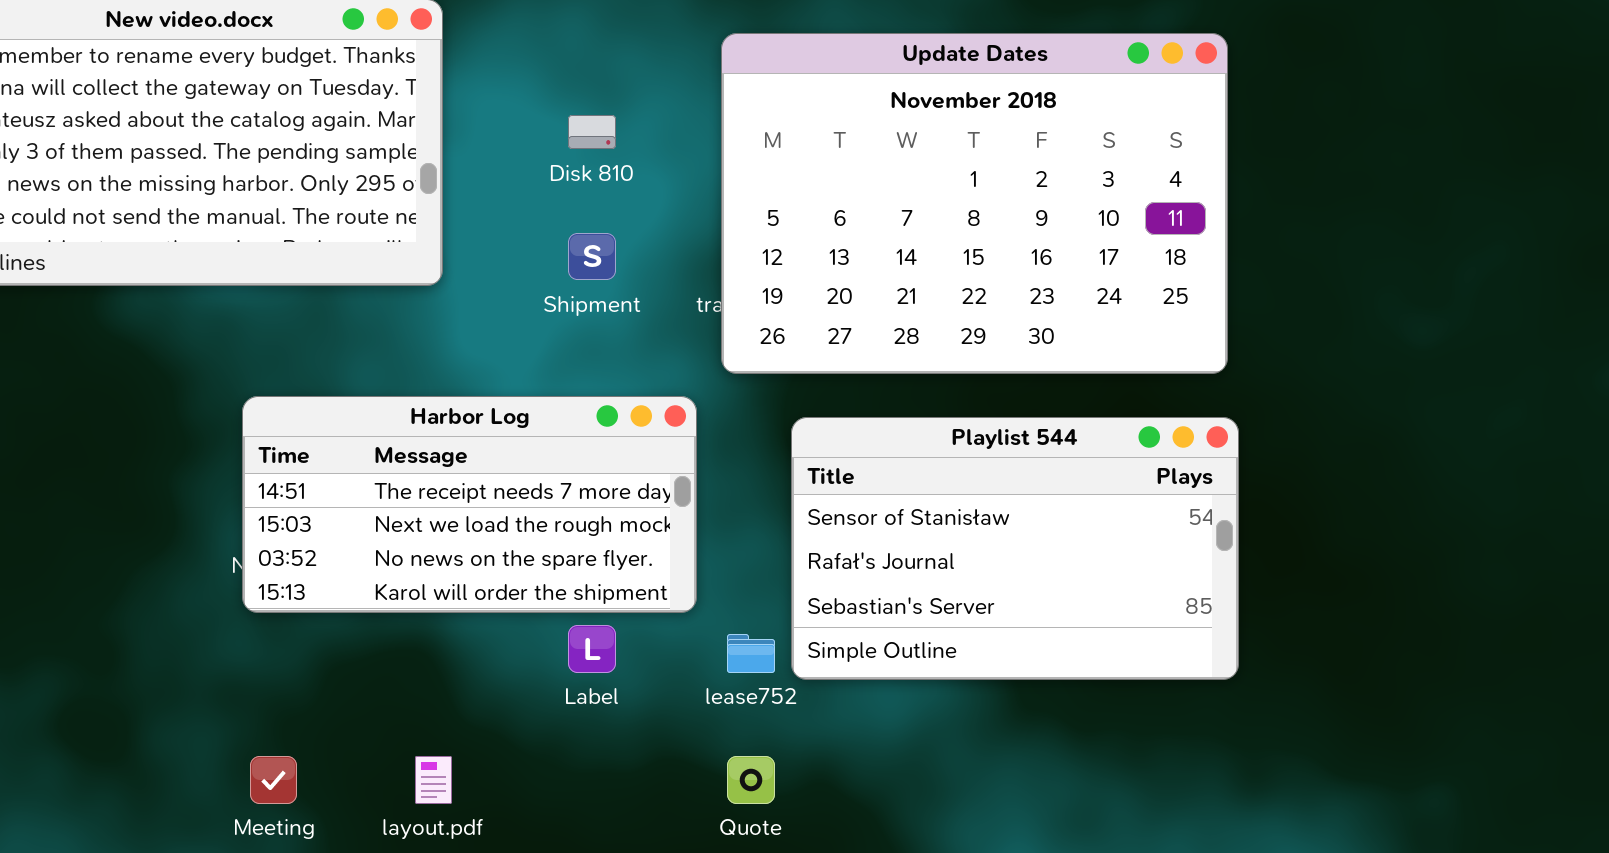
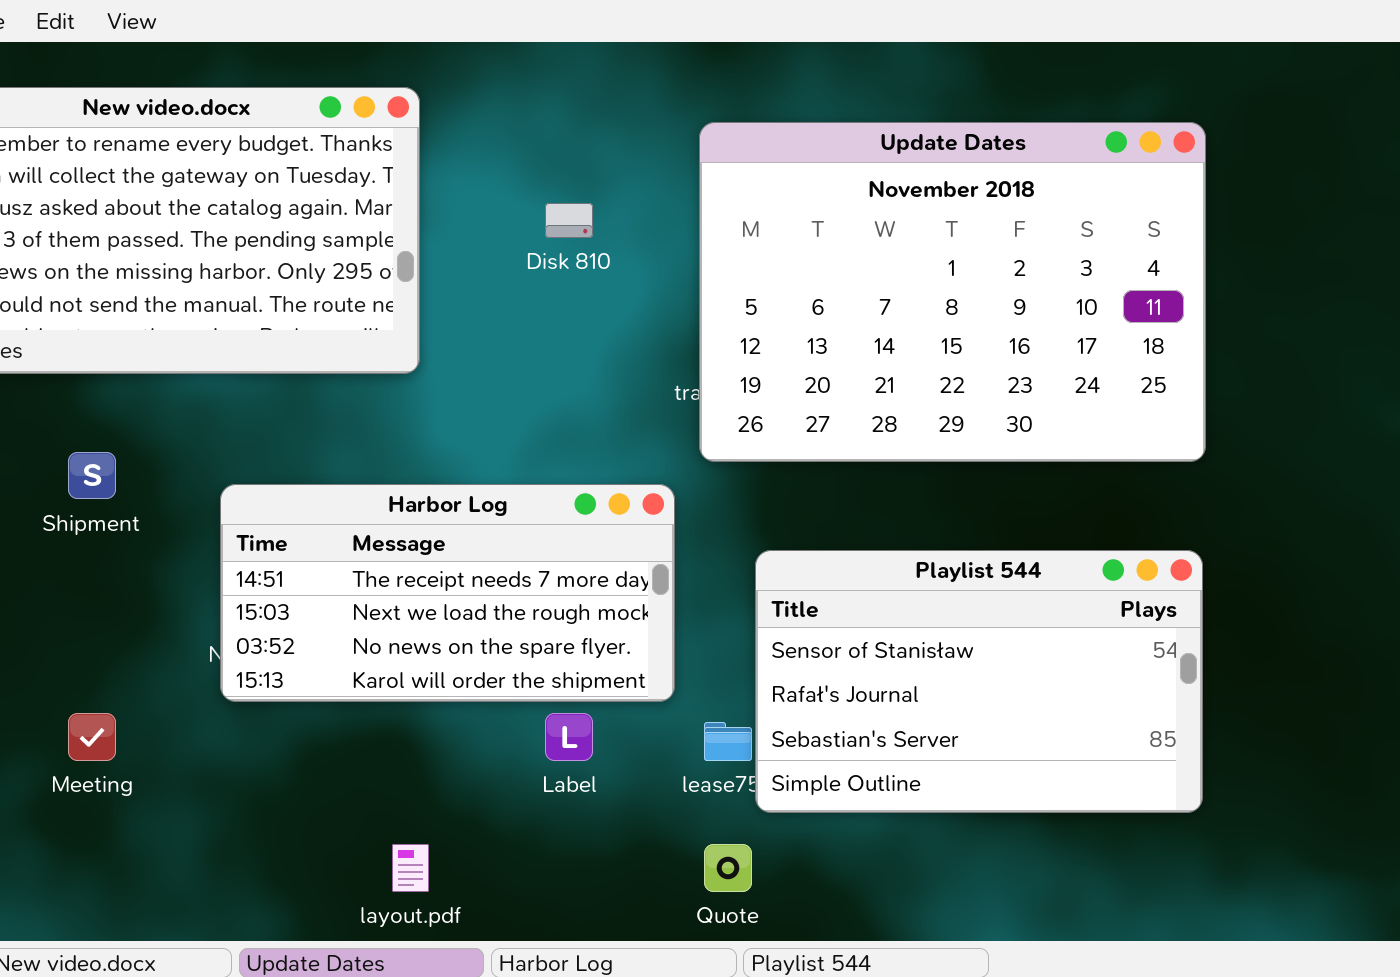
Shipment: [568,233,616,280] -> [68,452,116,499], moved
Playlist 544: [791,417,1239,680] -> [755,550,1203,813], moved
Meeting: [250,756,297,804] -> [68,713,116,761], moved

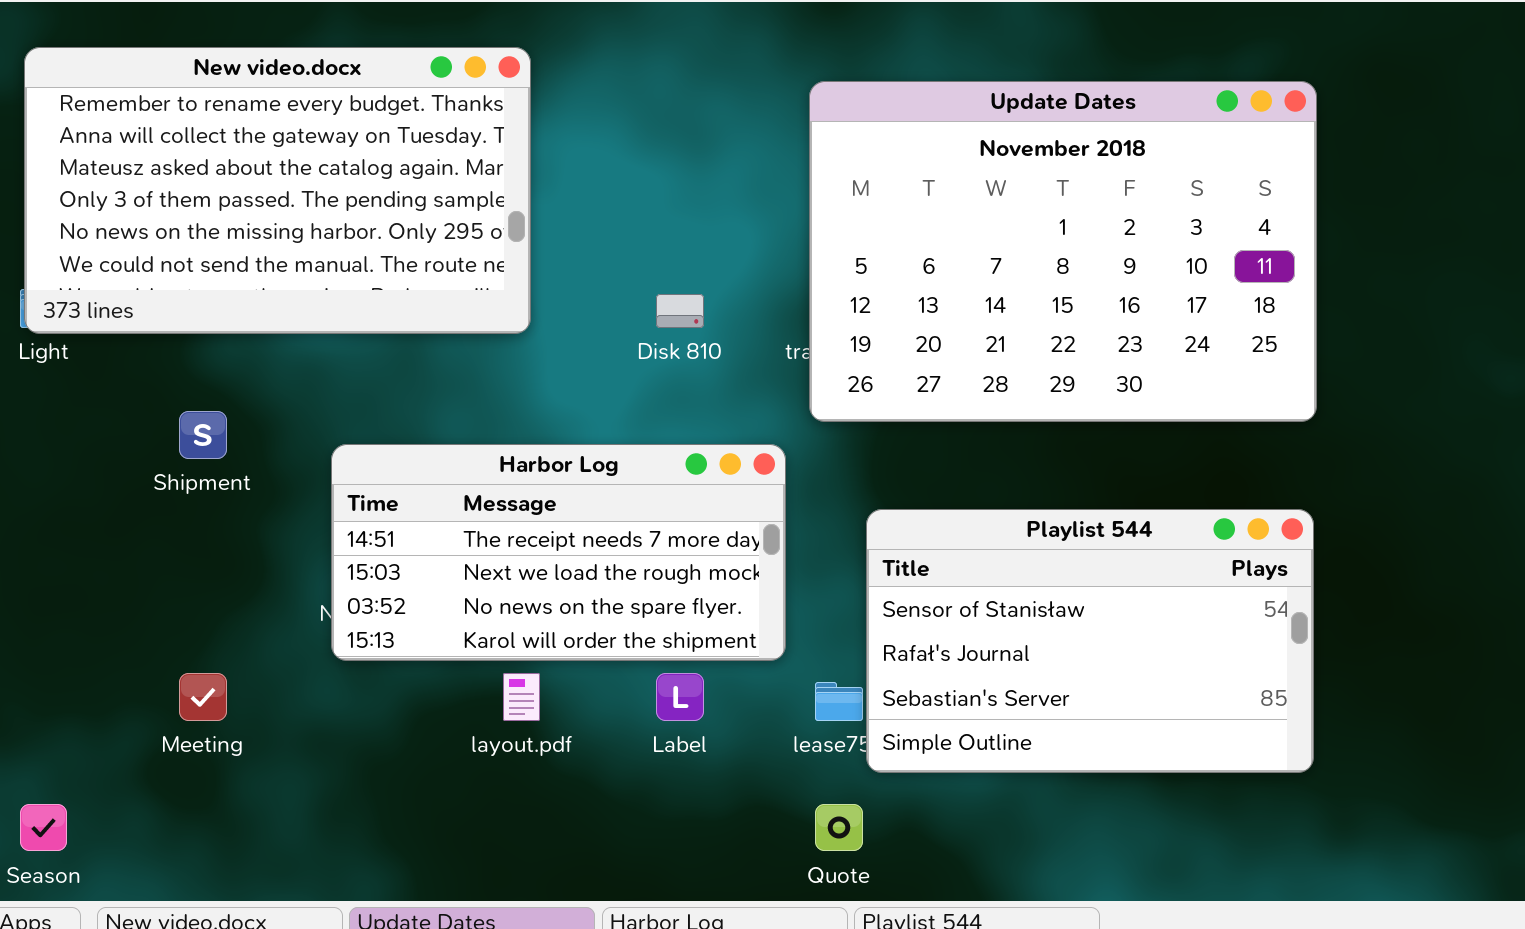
Disk 810: [545,203,593,238] -> [656,294,704,328], moved
layout.pdf: [392,844,429,892] -> [503,673,540,721], moved

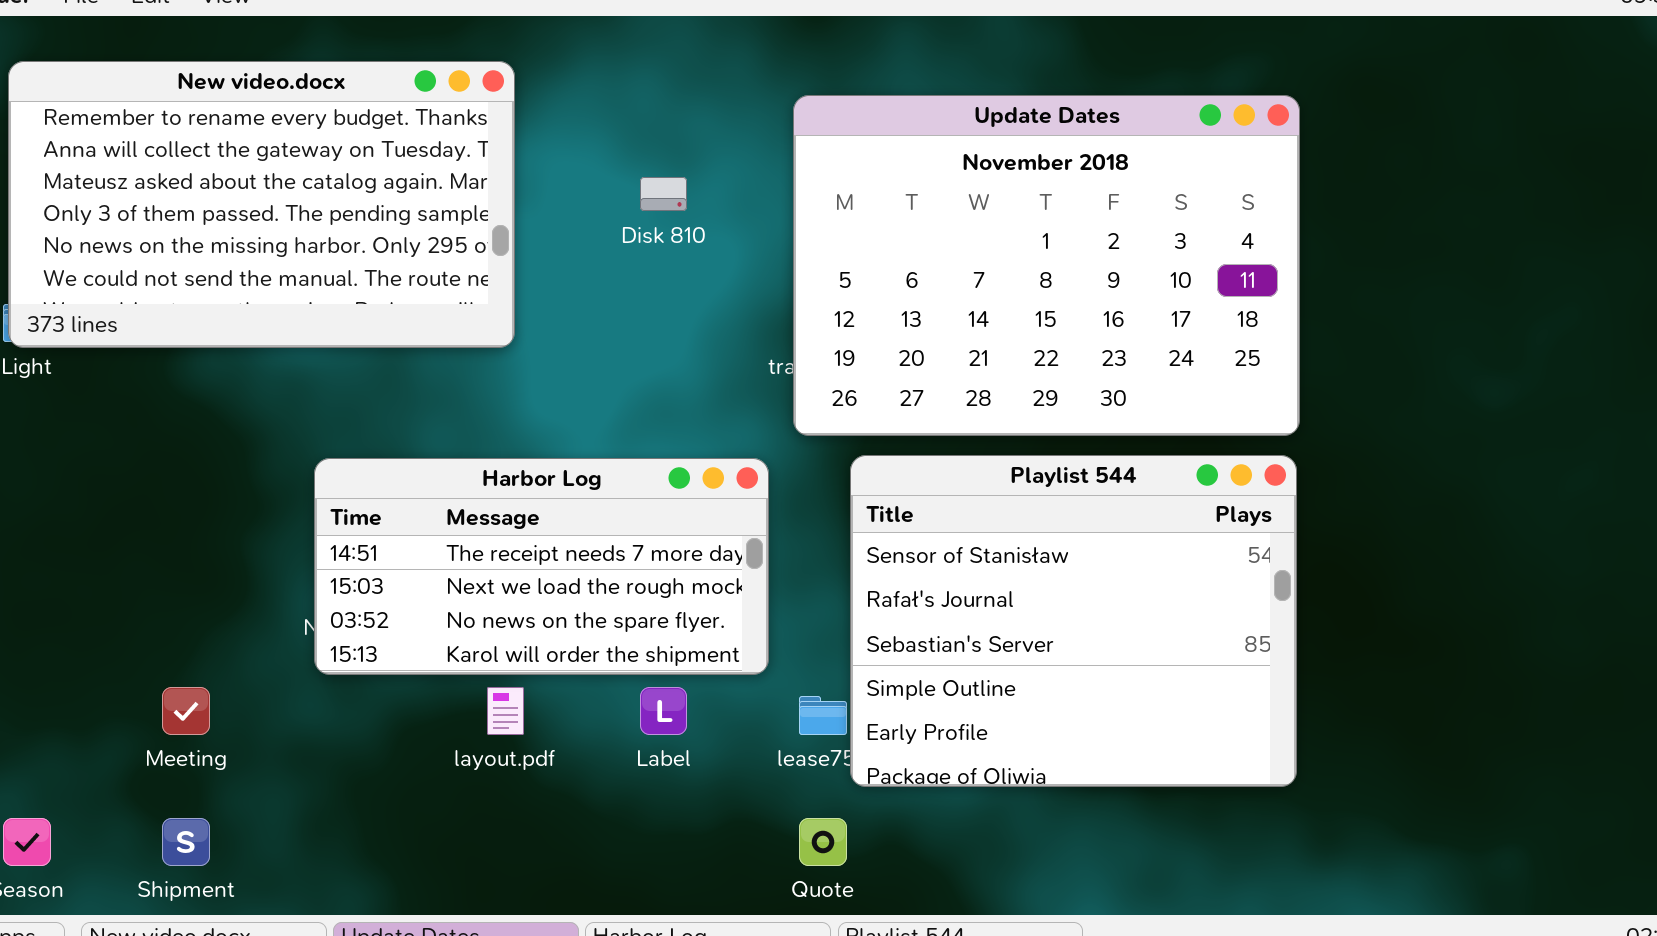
Disk 810: [656,294,704,328] -> [640,177,687,211], moved
Shipment: [179,411,227,459] -> [162,818,210,866], moved
Playlist 544: [866,509,1314,773] -> [850,455,1297,787], resized

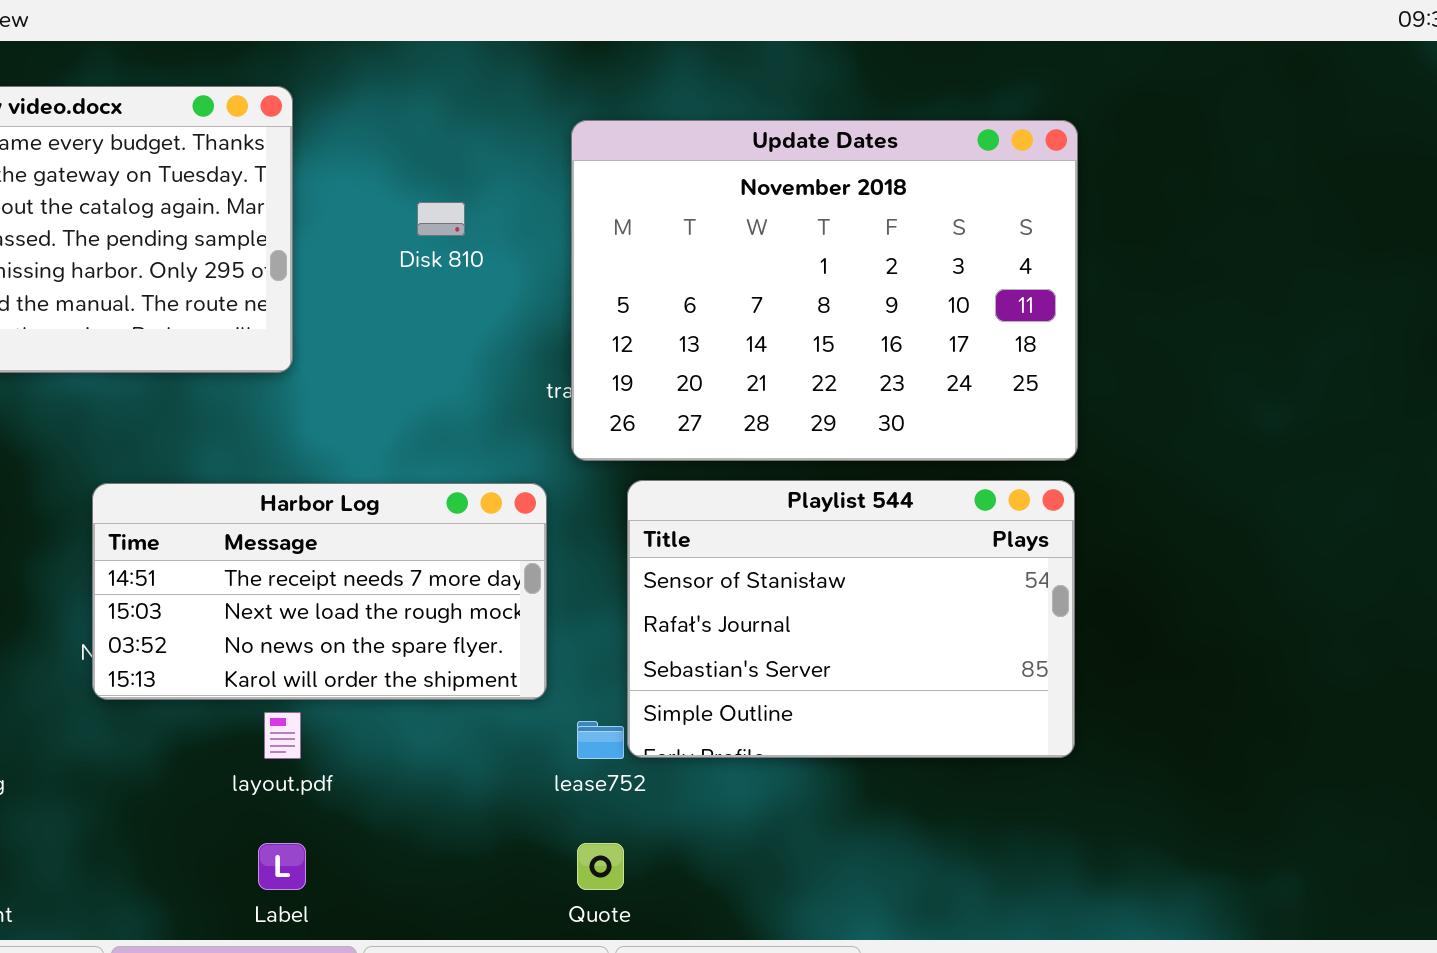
Playlist 544: [850,455,1297,787] -> [627,480,1075,758], resized
Label: [640,687,687,735] -> [258,843,306,890], moved

